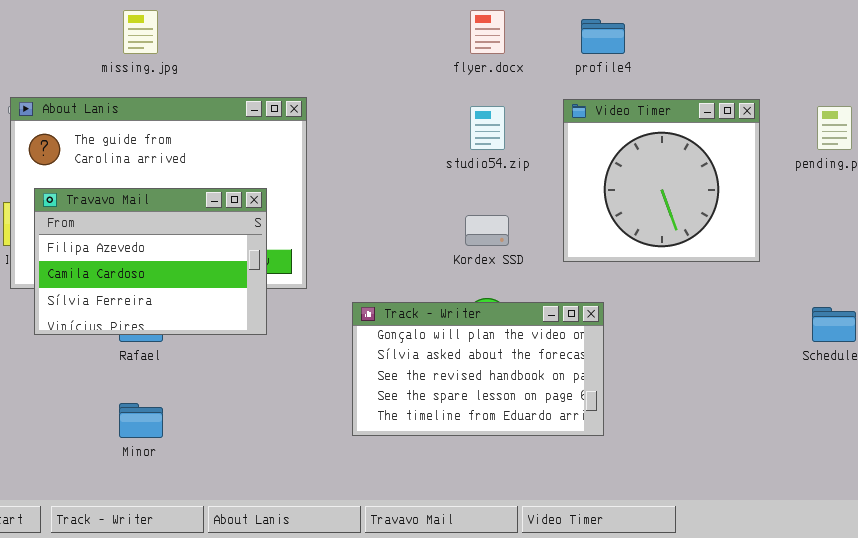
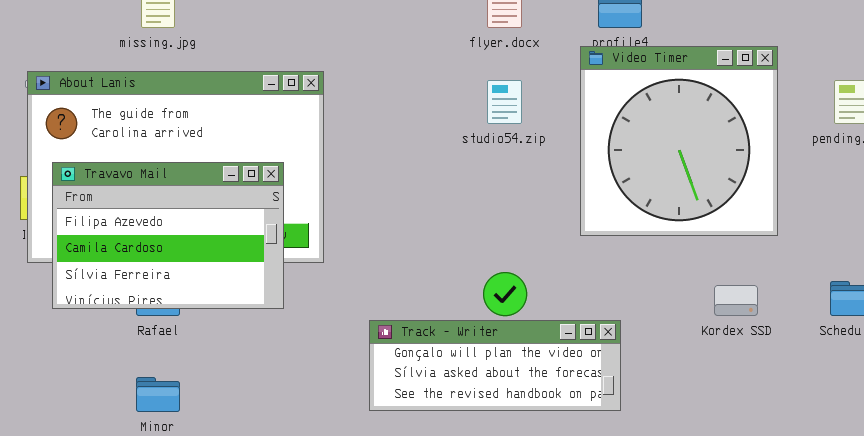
Video Timer: [563,99,760,262] -> [580,46,778,236], resized
Kordex SSD: [465,215,509,246] -> [714,285,758,316], moved
Track - Writer: [352,302,604,436] -> [369,320,621,411], resized

